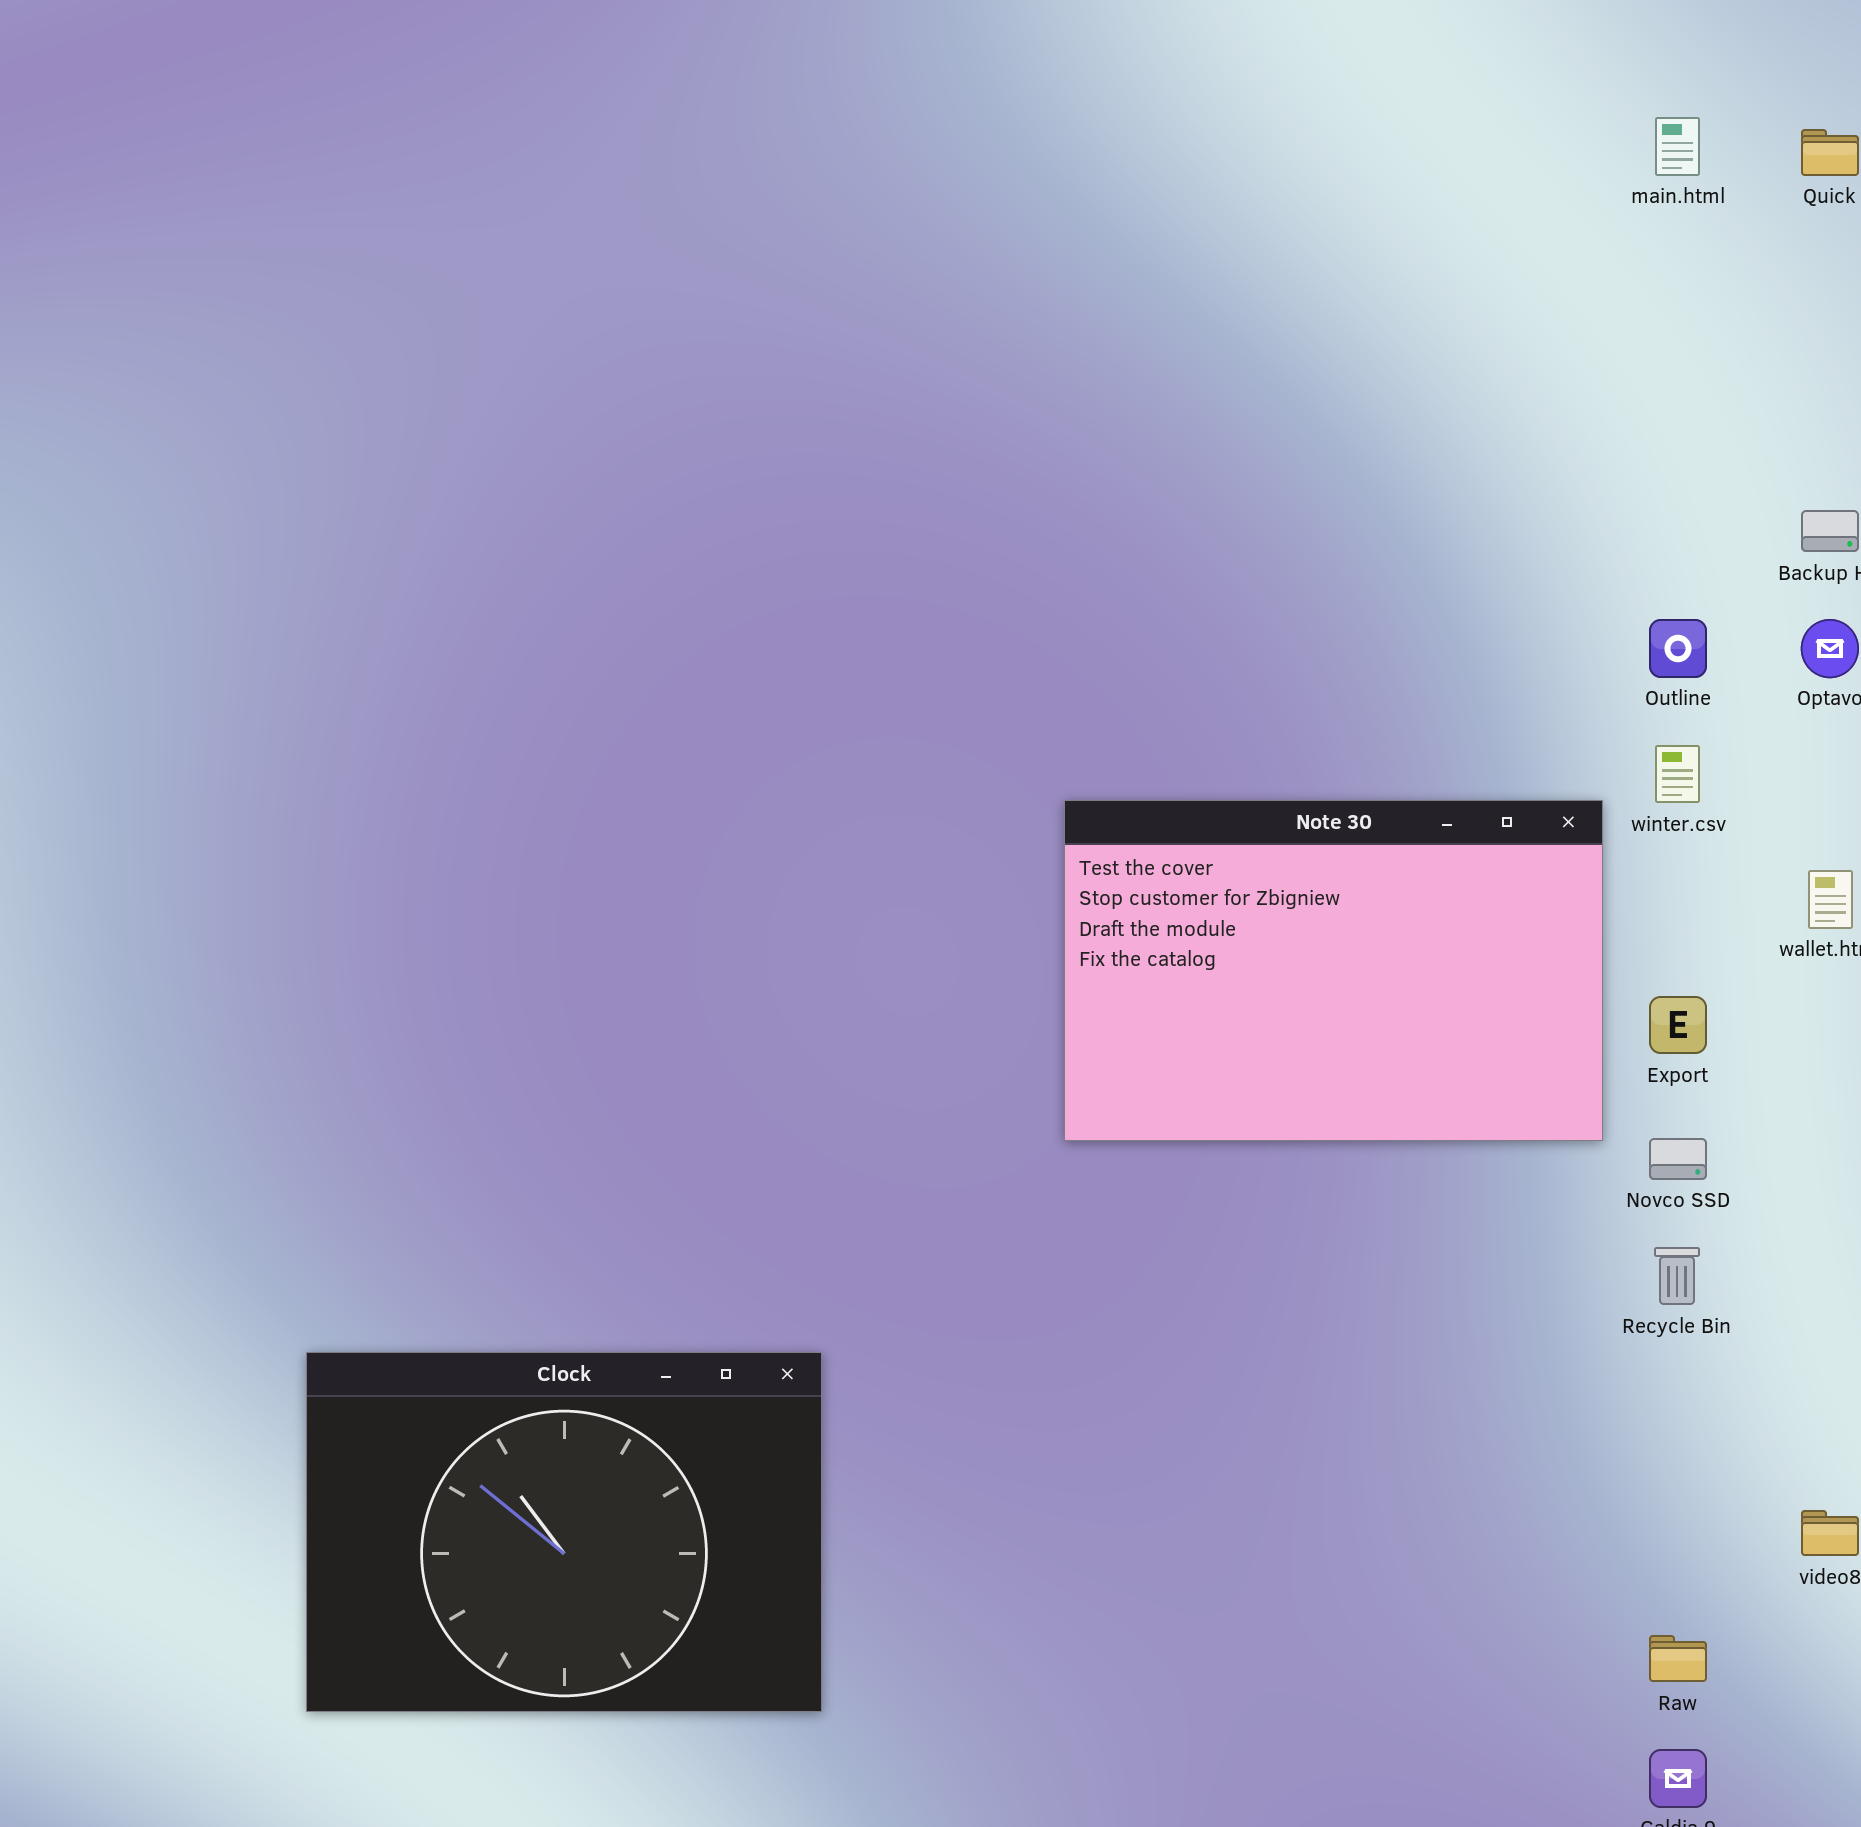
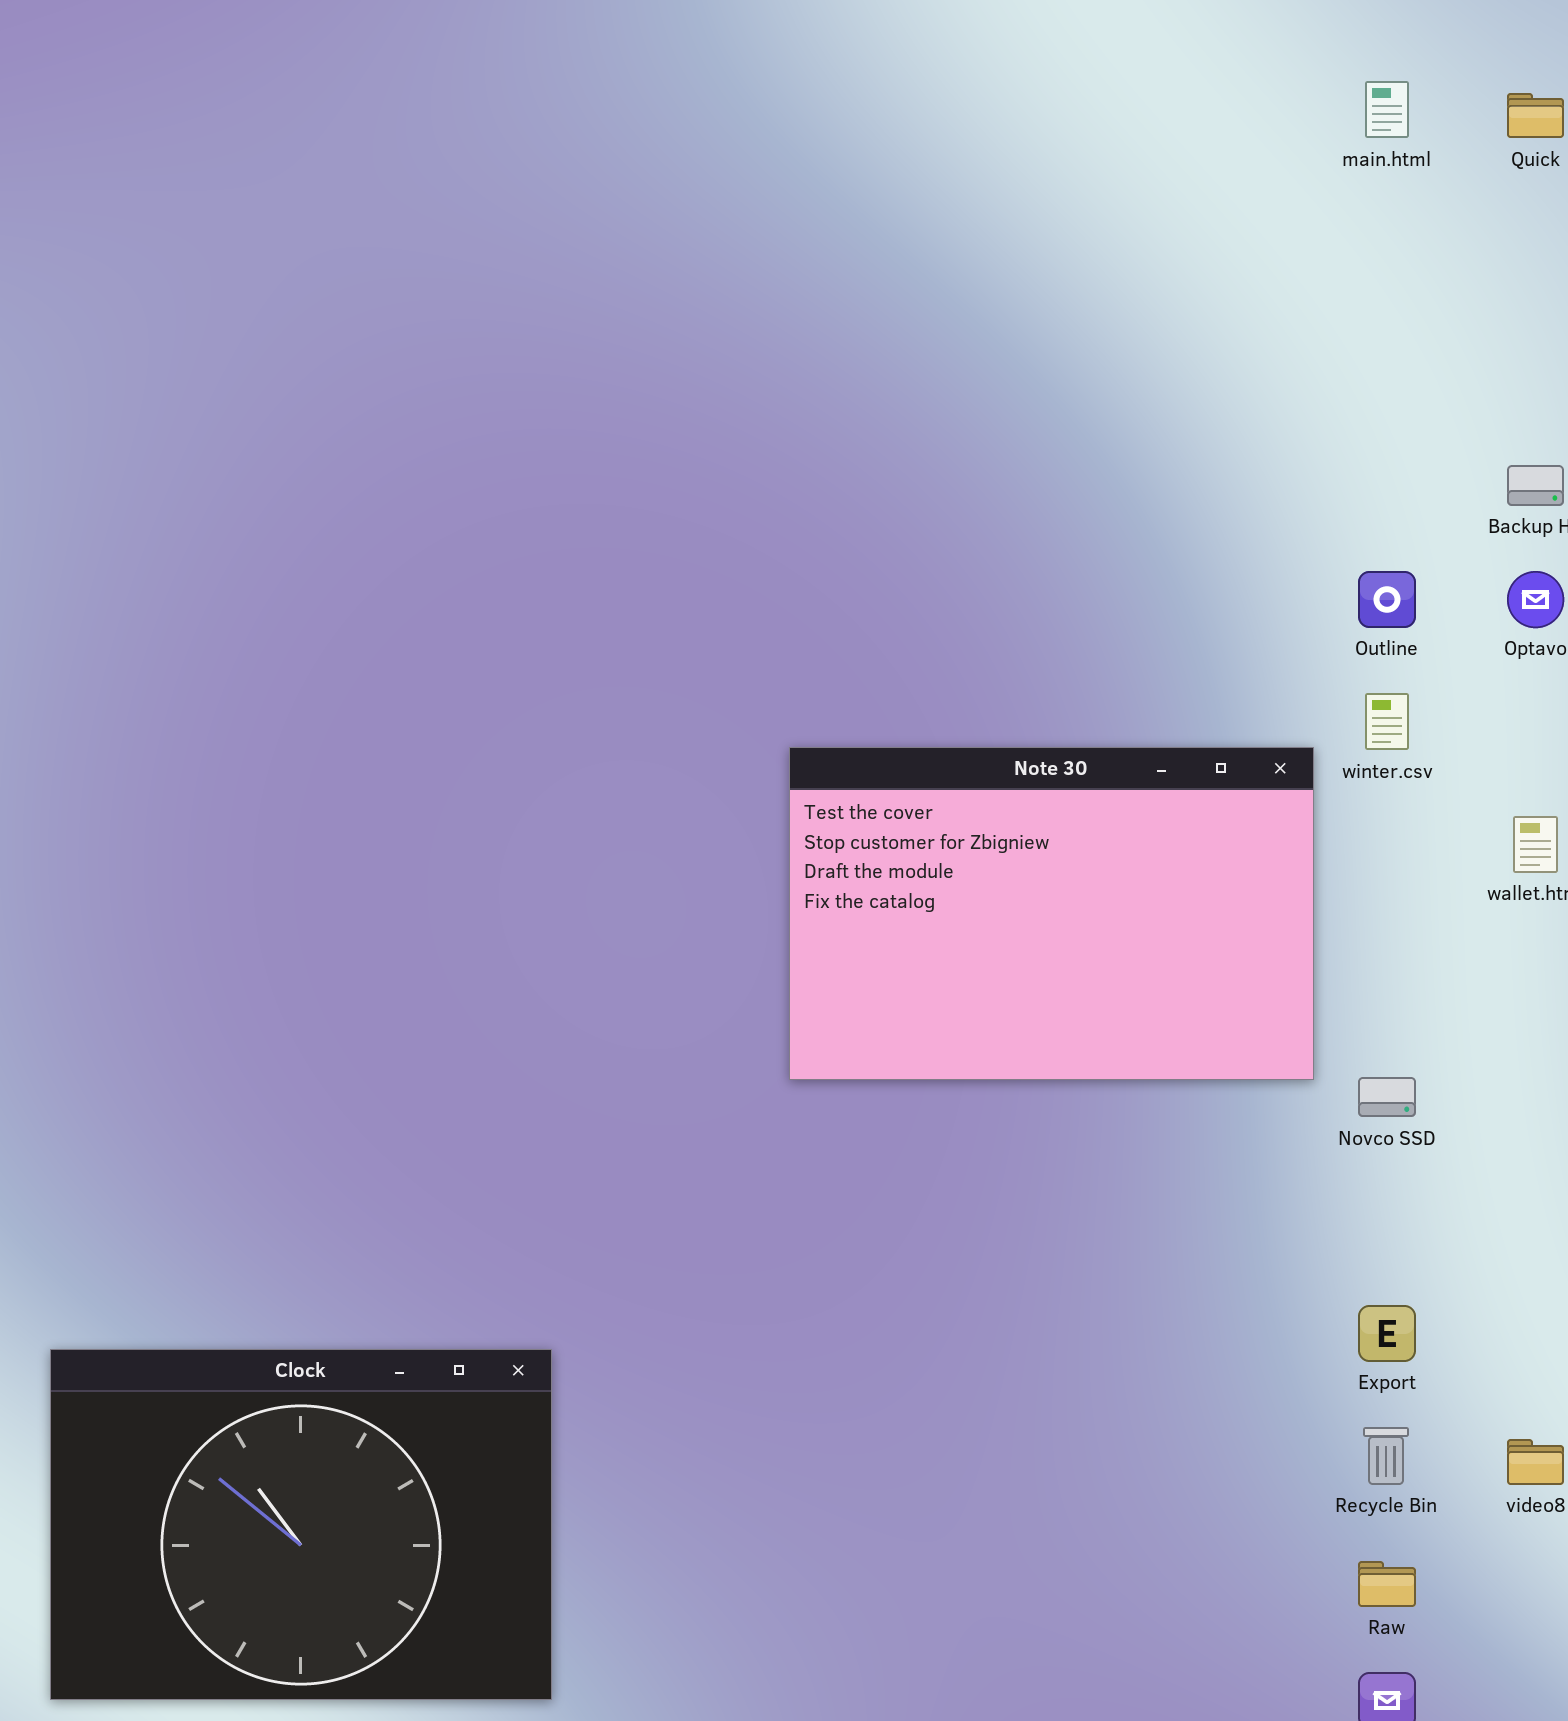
Export: [1649,996,1707,1054] -> [1358,1305,1416,1362], moved
Recycle Bin: [1654,1247,1700,1305] -> [1363,1427,1409,1485], moved
Clock: [306,1352,822,1712] -> [50,1349,552,1700], moved

